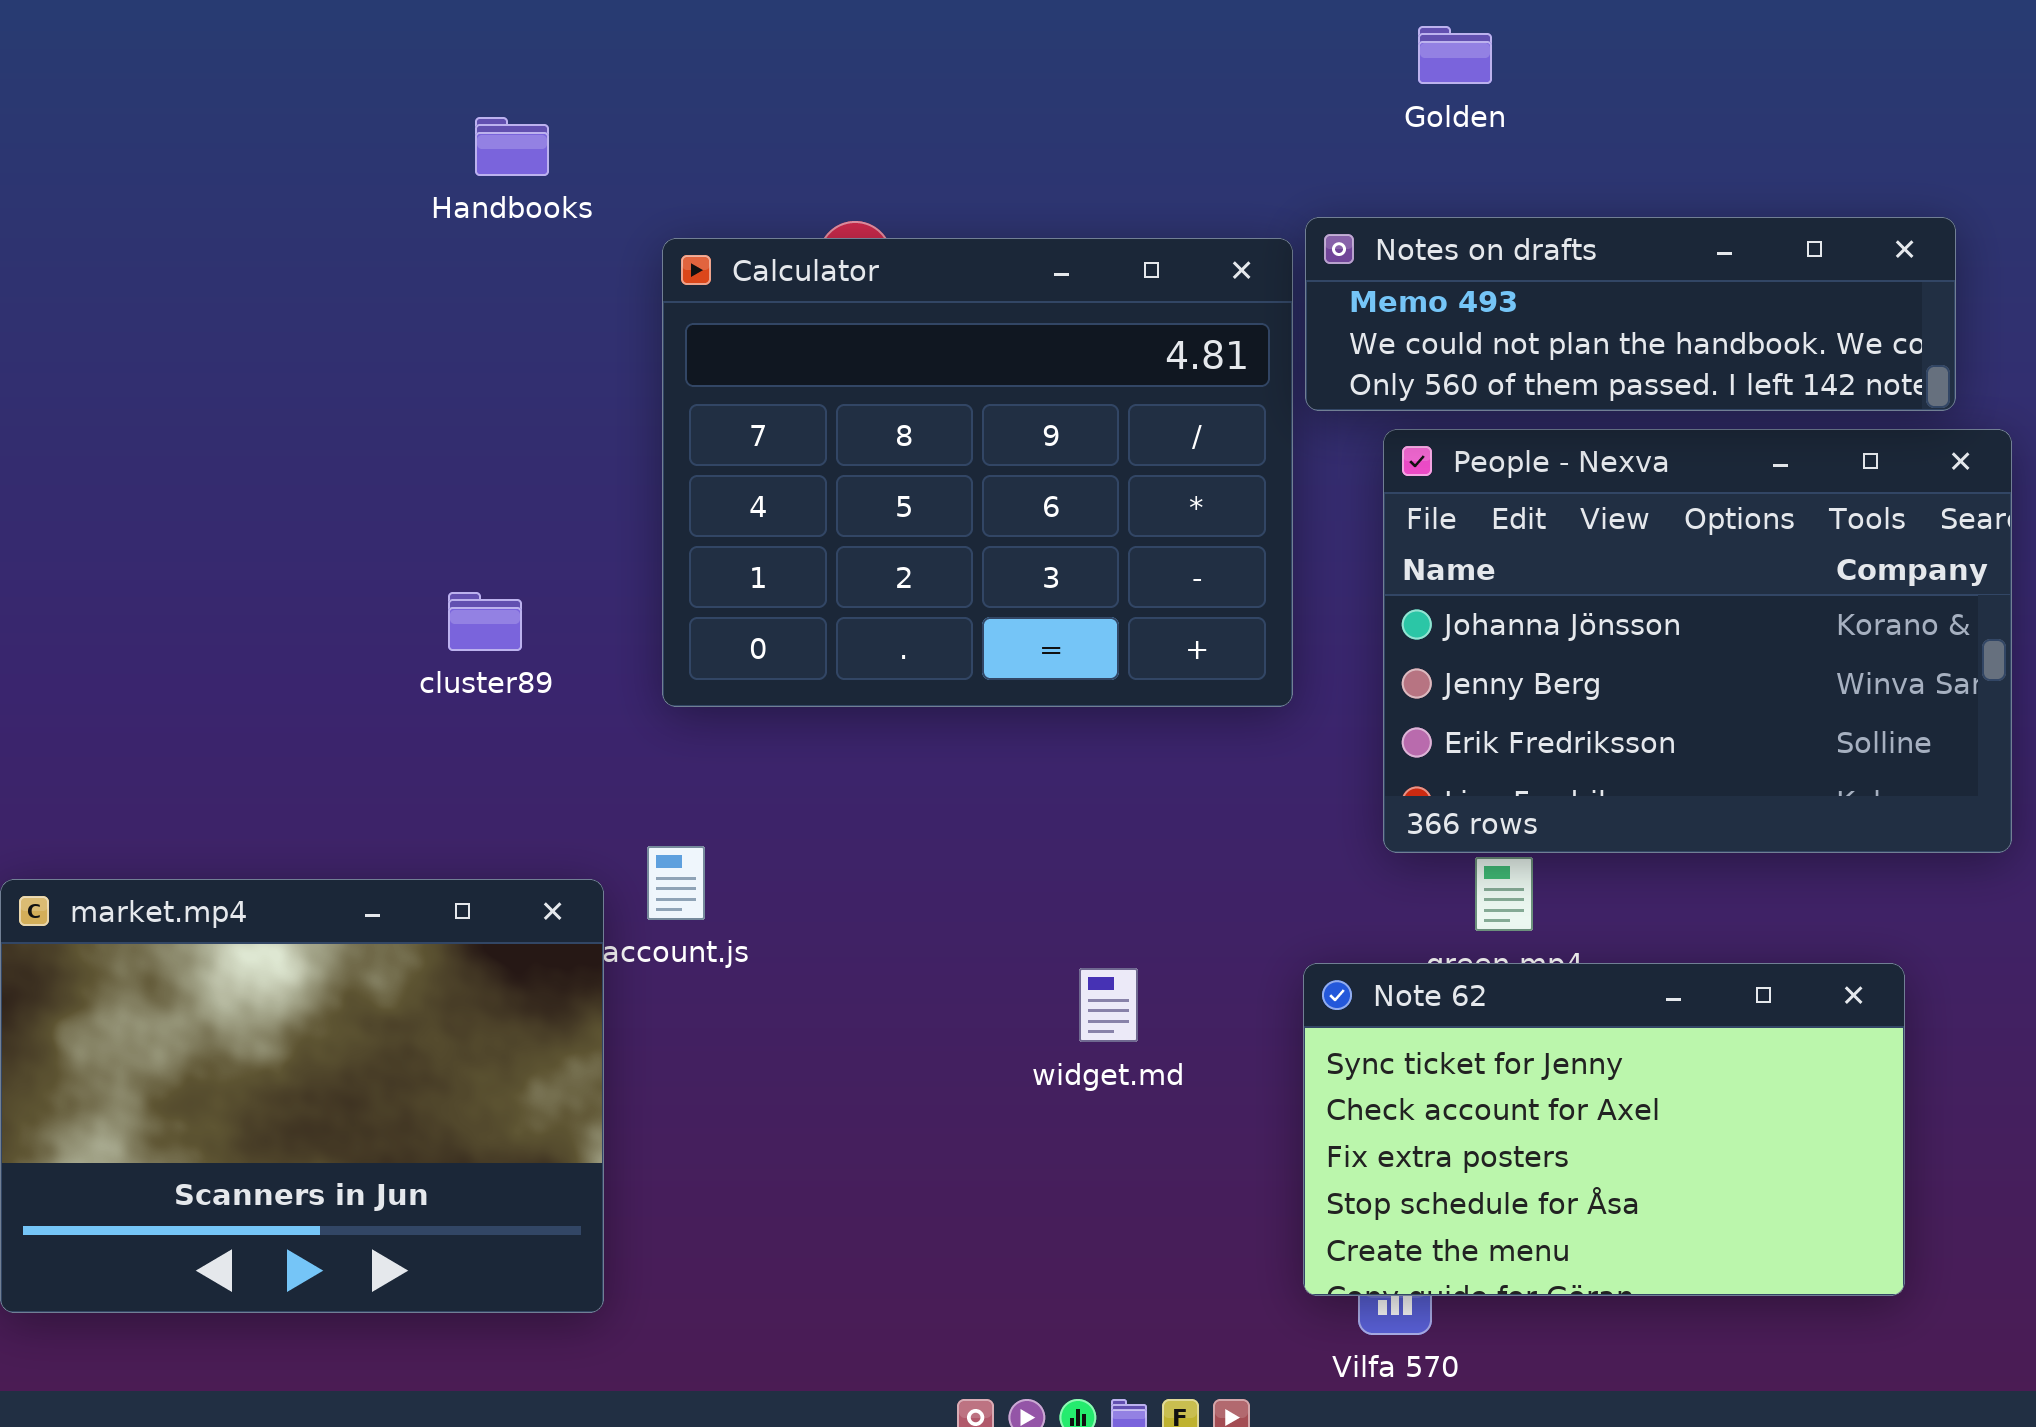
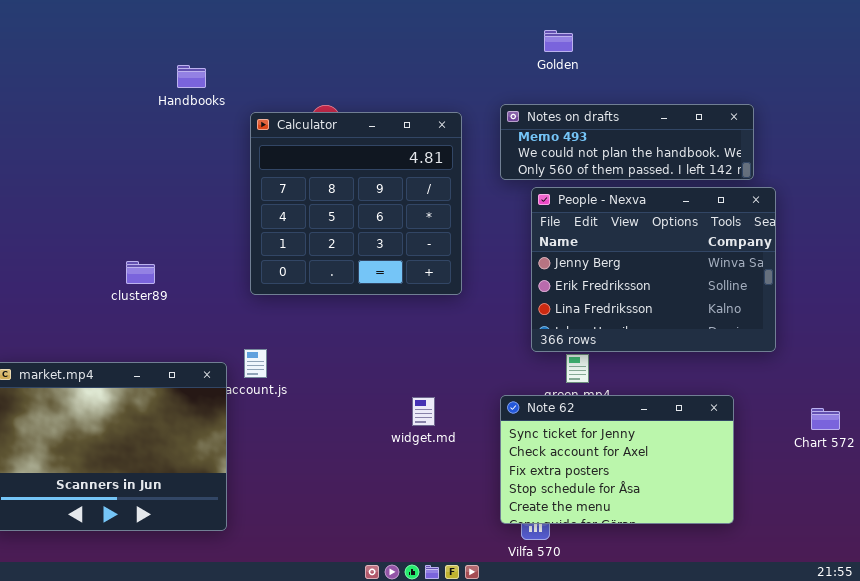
Calculator: [662,238,1293,707] -> [250,112,462,295], resized
People - Nexva: [1383,429,2012,853] -> [531,187,776,352], scrolled down 1 row
cluster89: [448,592,522,651] -> [126,261,155,284], moved

